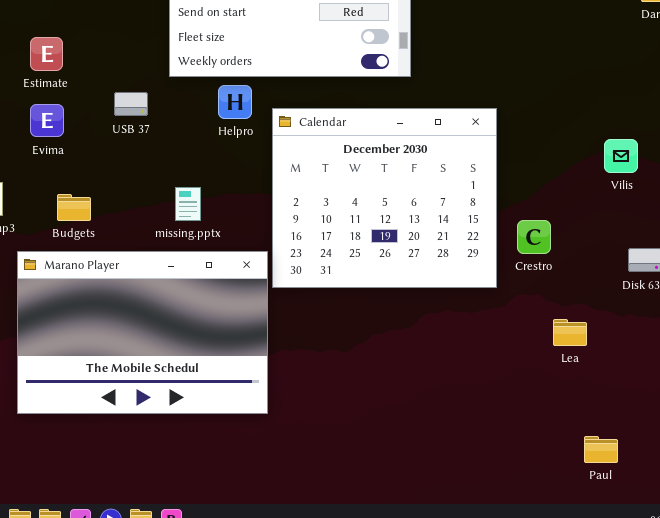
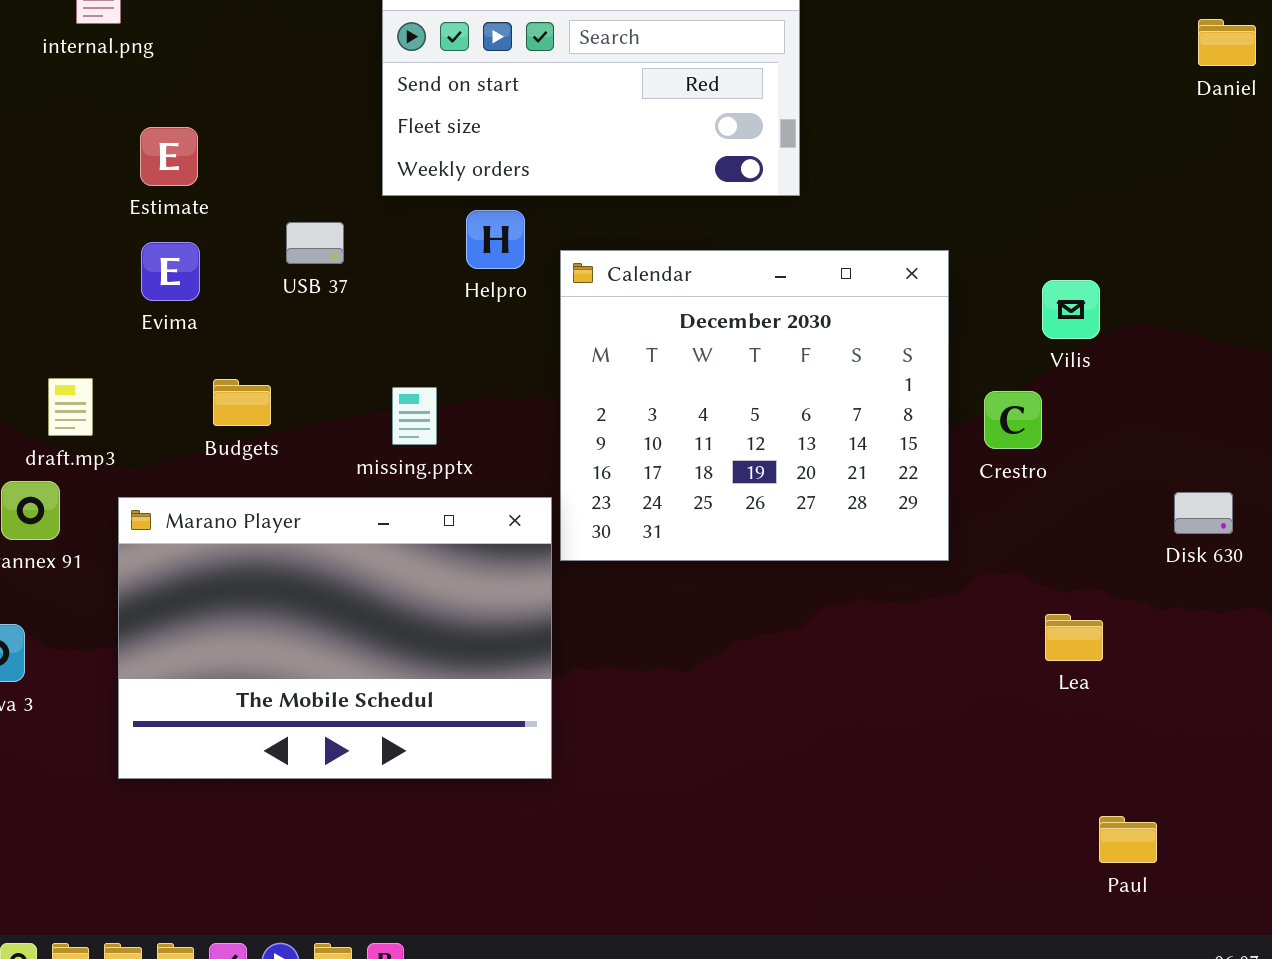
Vilis: [604,139,638,173] -> [1042,280,1100,339], moved
Budgets: [57,194,91,221] -> [213,379,271,426], moved
Crestro: [517,220,551,254] -> [984,391,1042,449], moved

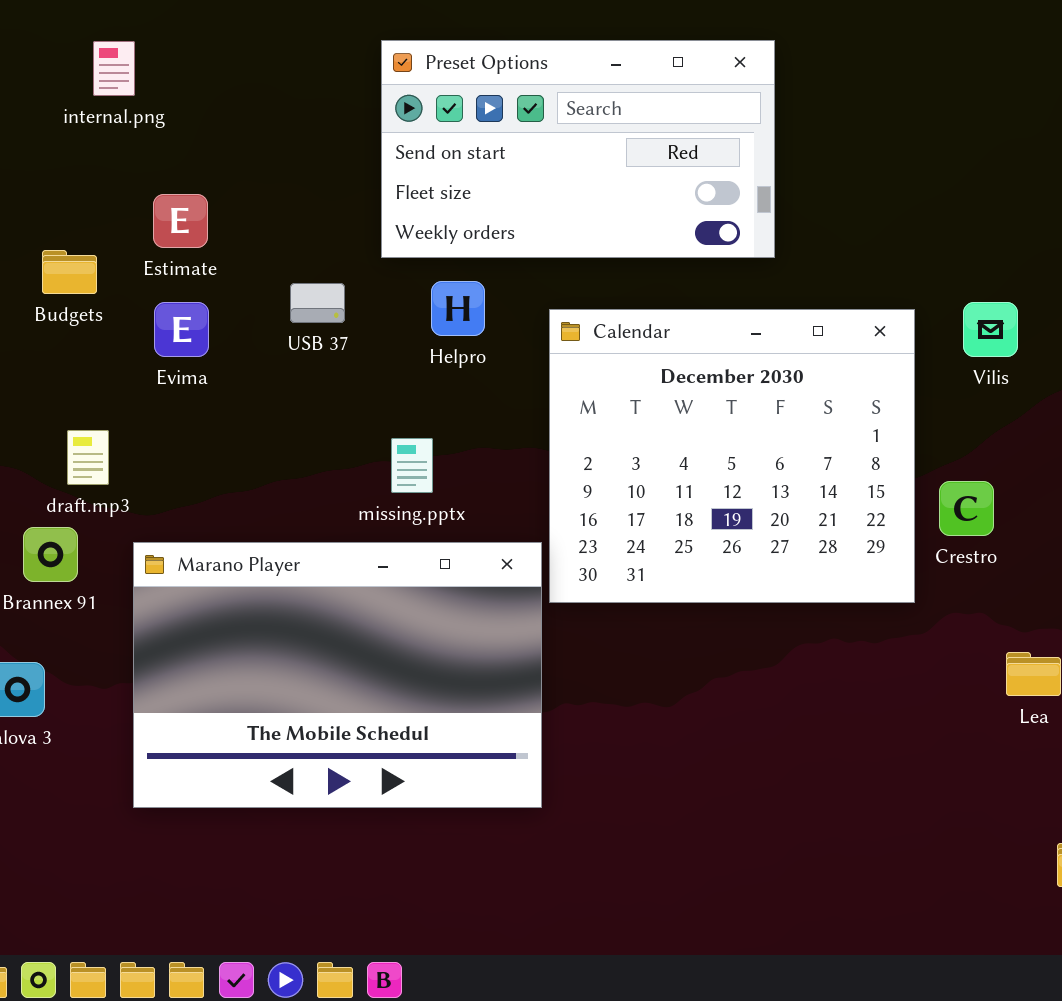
Helpro: [466,210,525,269] -> [431,281,485,336], moved
Vilis: [1042,280,1100,339] -> [963,302,1018,357], moved
Budgets: [213,379,271,426] -> [42,250,97,294], moved
Crestro: [984,391,1042,449] -> [939,481,994,536], moved

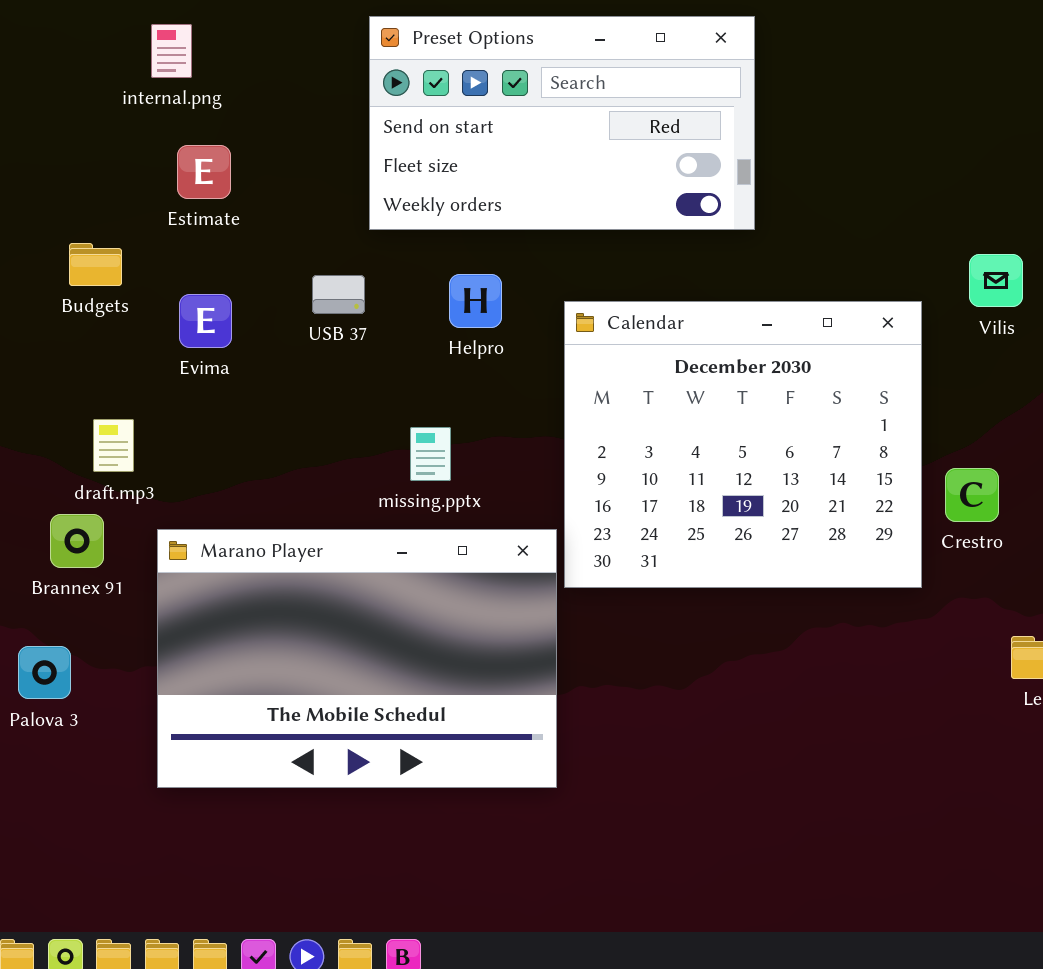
Preset Options: [381,40,775,258] -> [369,16,755,230], moved
internal.png: [93,41,135,96] -> [151,24,192,78], moved
Estimate: [153,194,208,248] -> [177,145,231,199], moved
Vilis: [963,302,1018,357] -> [969,254,1023,307], moved

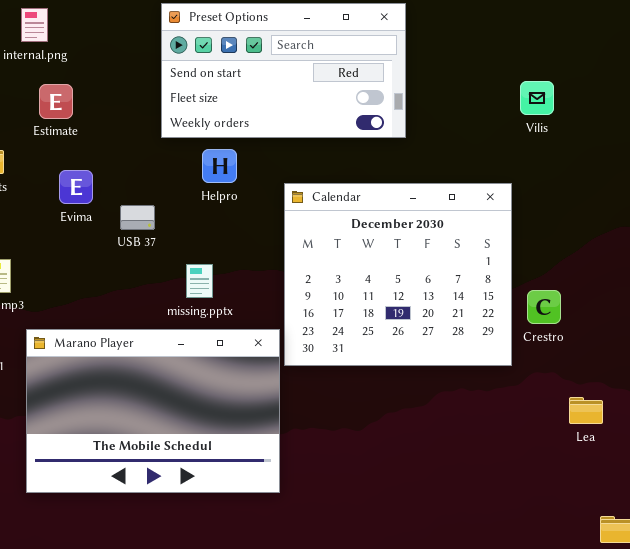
Vilis: [969,254,1023,307] -> [520,81,554,115], moved
Helpro: [449,274,502,328] -> [202,149,237,183], moved
USB 37: [312,275,365,314] -> [120,205,155,230], moved
Evima: [179,294,232,348] -> [59,170,93,204], moved

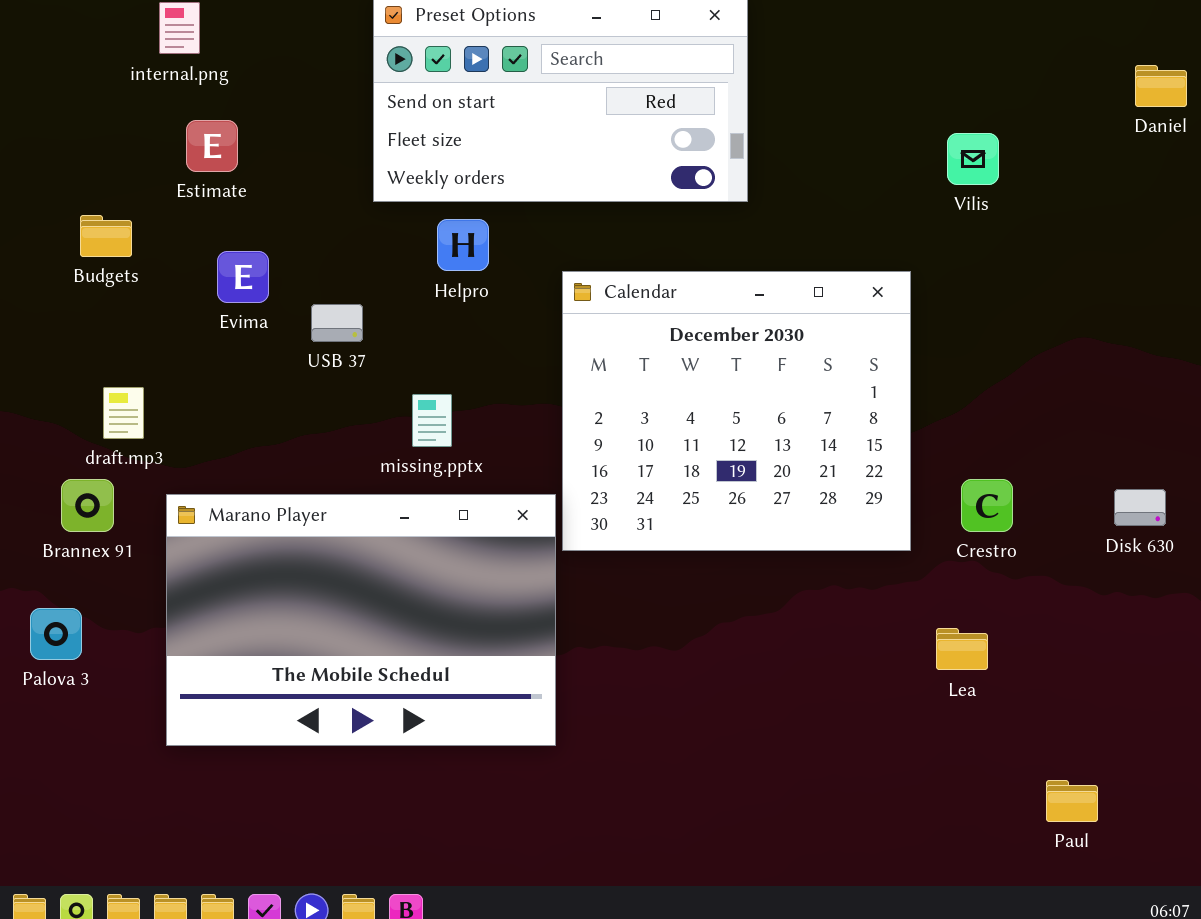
Vilis: [520,81,554,115] -> [947,133,999,185], moved
Crestro: [527,290,561,324] -> [961,479,1013,532], moved
Lea: [569,397,603,424] -> [936,628,988,670], moved

